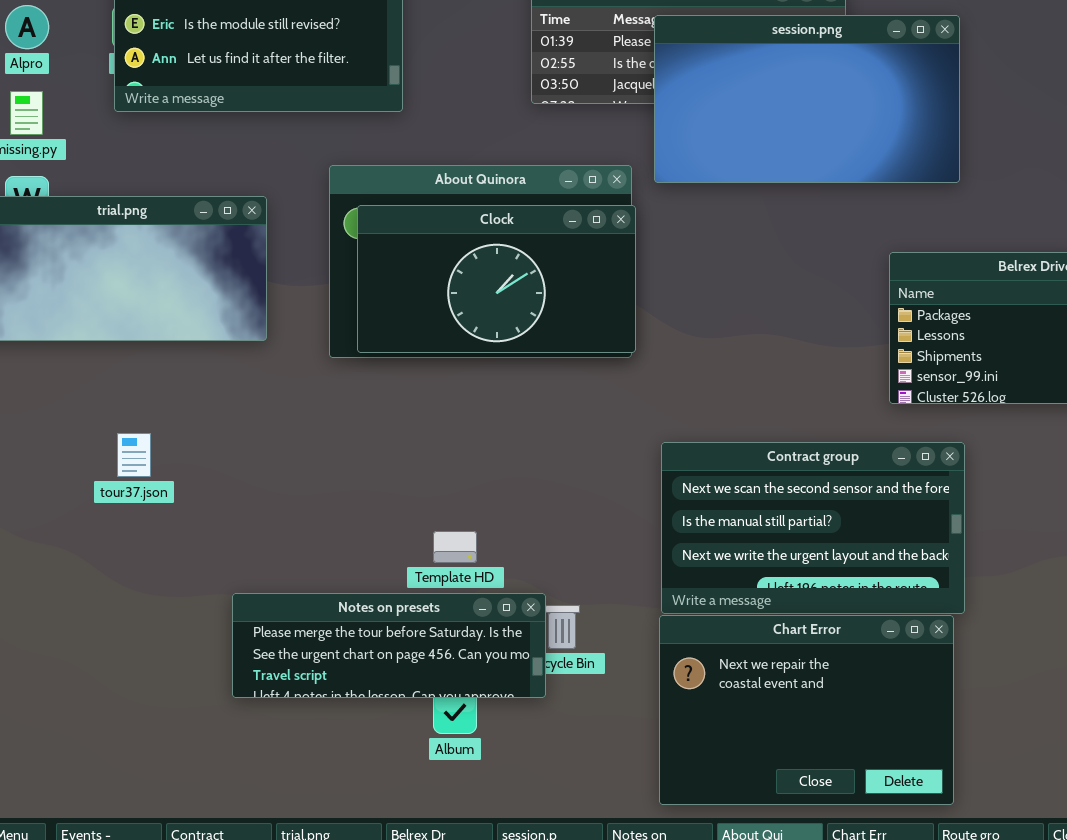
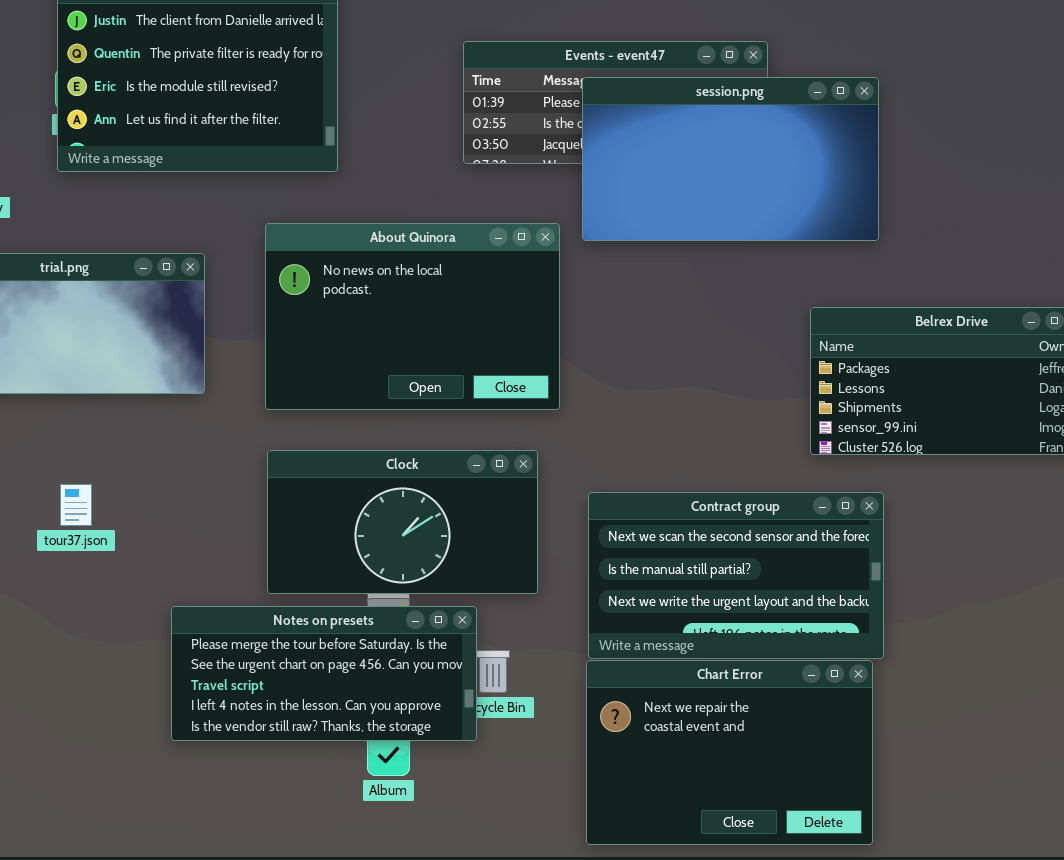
Clock: [357,205,636,353] -> [267,450,538,594], moved
Notes on presets: [232,593,546,698] -> [171,606,477,741], resized

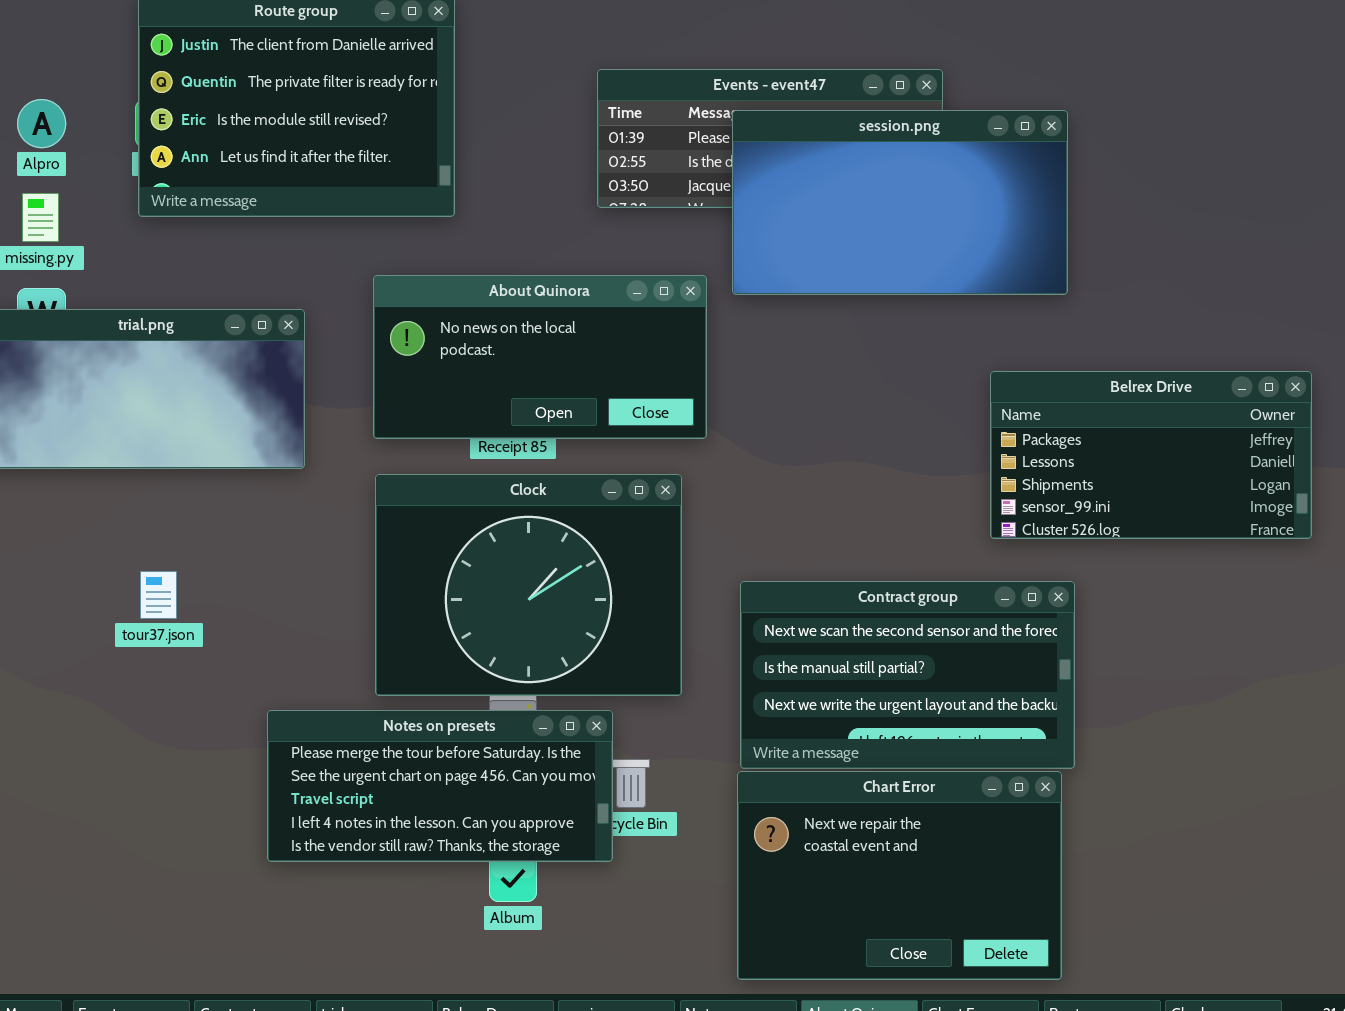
About Quinora: [265,223,560,410] -> [373,275,707,439], resized
Clock: [267,450,538,594] -> [375,474,682,696], resized

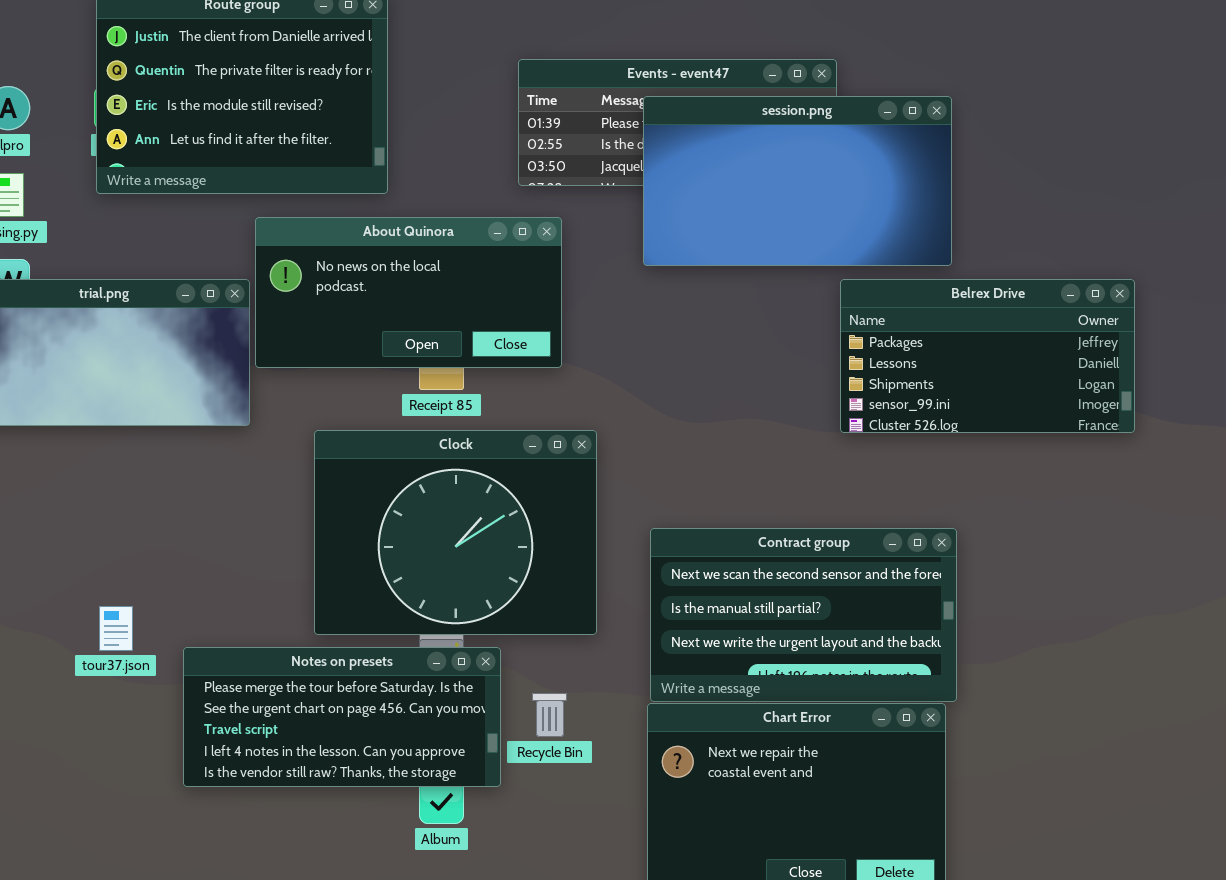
About Quinora: [373,275,707,439] -> [255,217,562,368], moved
Belrex Drive: [990,371,1312,539] -> [840,279,1135,433], moved
tour37.json: [140,571,177,619] -> [99,606,133,651], moved
Notes on presets: [267,710,613,862] -> [183,647,501,787], moved

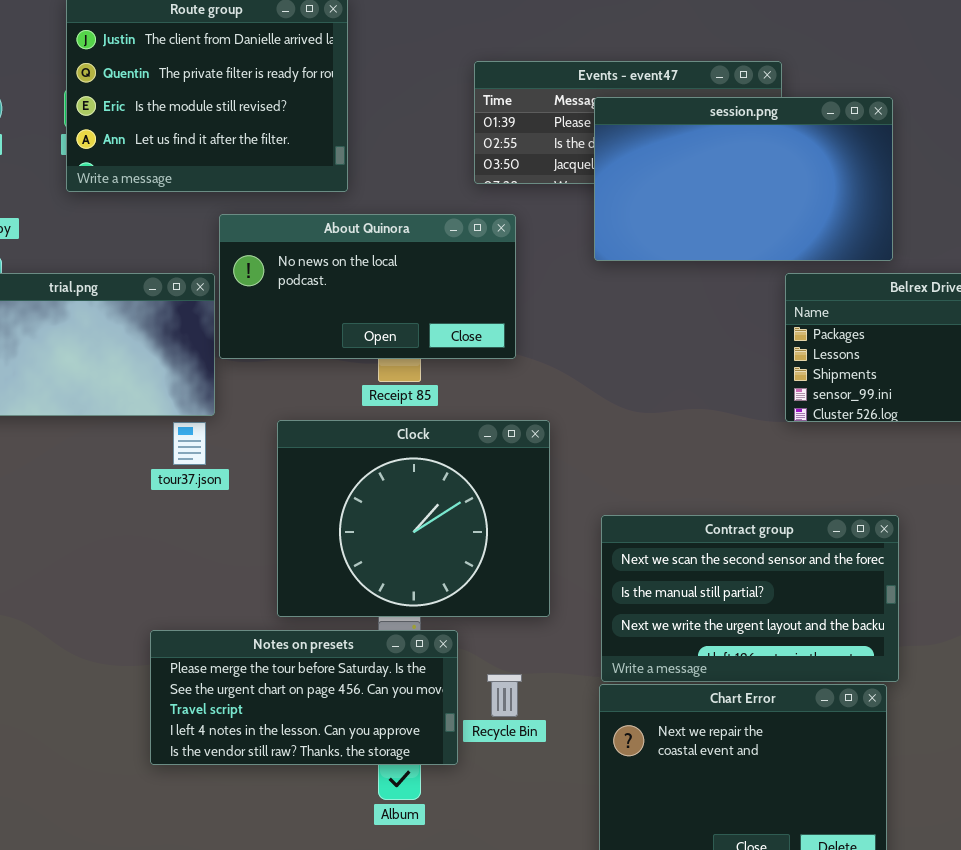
tour37.json: [99,606,133,651] -> [173,422,206,465], moved

